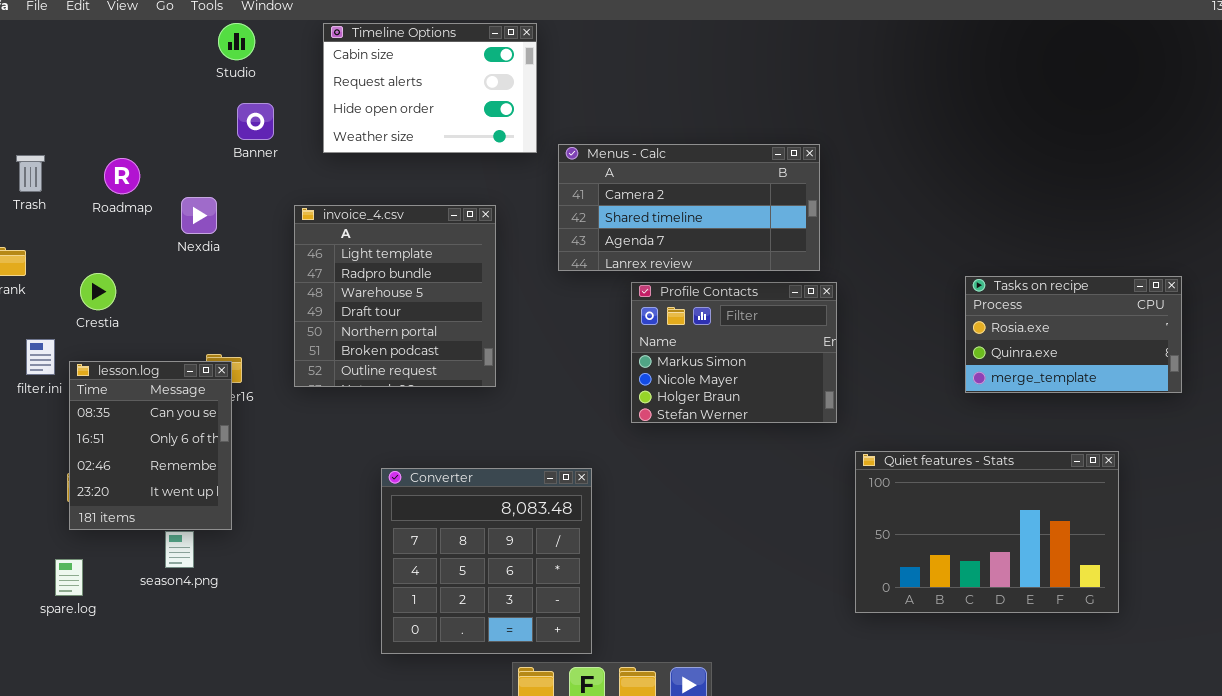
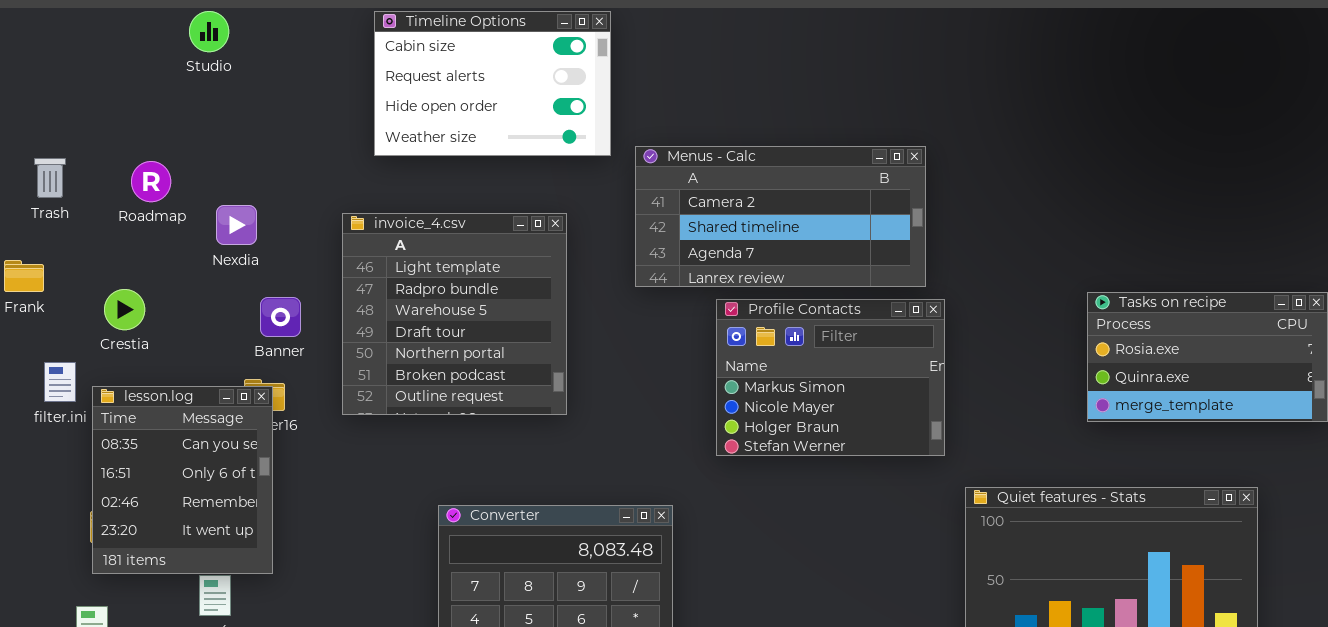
Studio: [218,23,255,60] -> [189,11,229,52], moved
Banner: [237,103,274,140] -> [260,297,301,337], moved

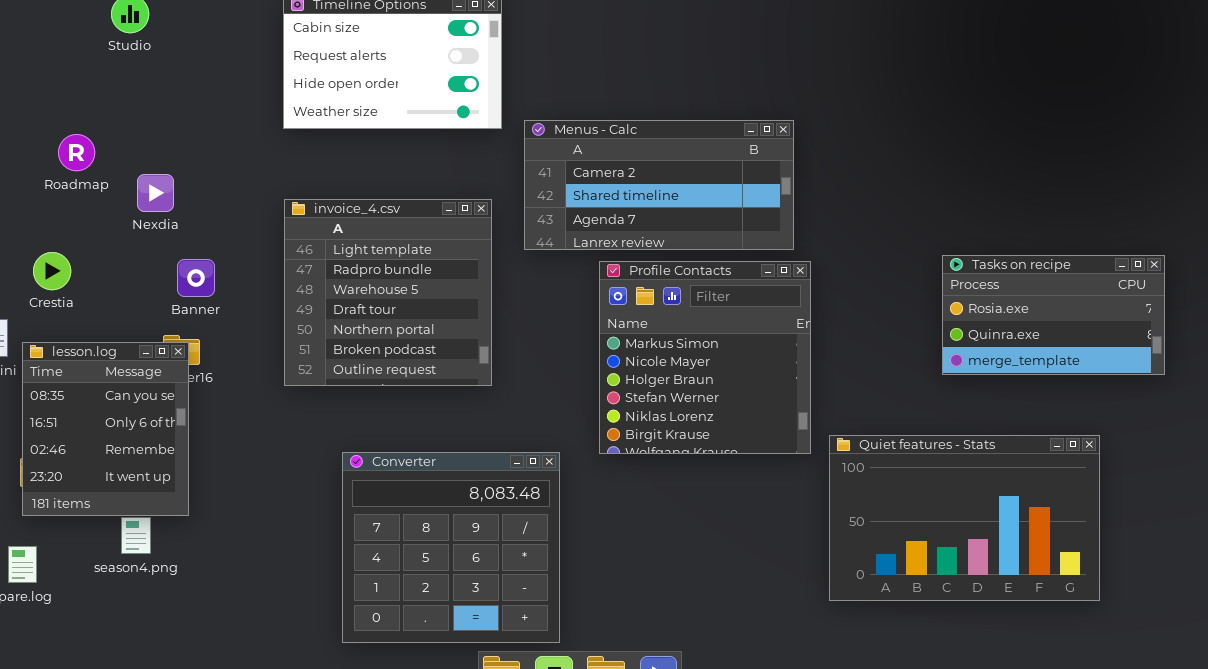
invoice_4.csv: [342,213,567,415] -> [284,199,492,386], moved
Profile Contacts: [716,299,945,456] -> [599,261,811,454], resized

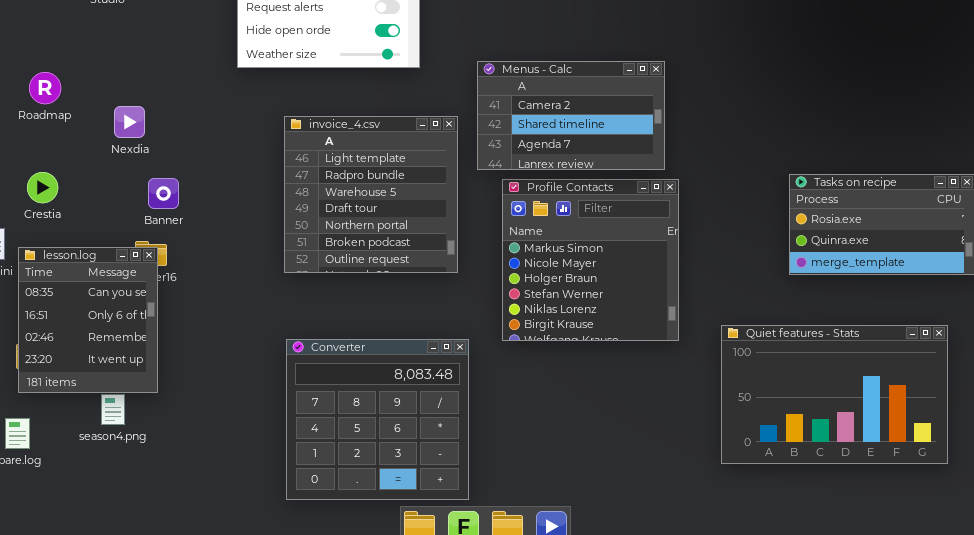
Menus - Calc: [524,120,794,250] -> [477,61,665,170], resized
Roadmap: [58,134,95,171] -> [29,72,61,104], moved
invoice_4.csv: [284,199,492,386] -> [284,116,458,273], moved
Quiet features - Stats: [829,435,1100,601] -> [721,325,948,464], moved

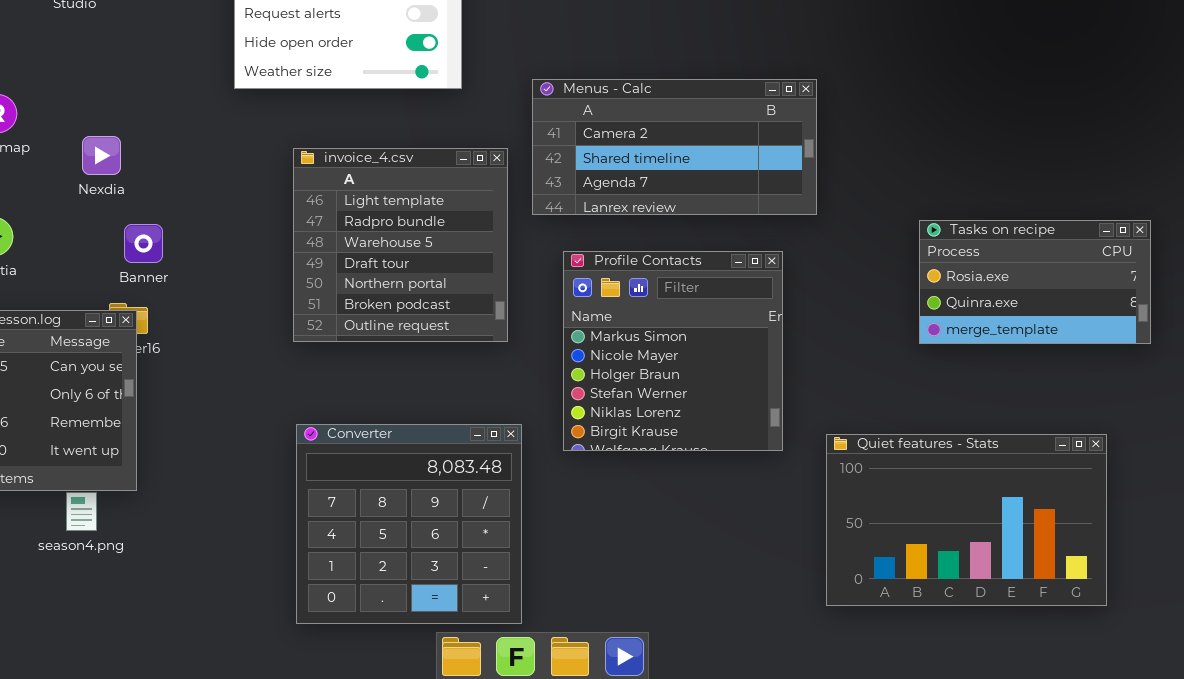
Menus - Calc: [477,61,665,170] -> [532,79,817,215], resized
Profile Contacts: [502,179,679,341] -> [563,251,783,451], moved
Quiet features - Stats: [721,325,948,464] -> [826,434,1107,606], moved

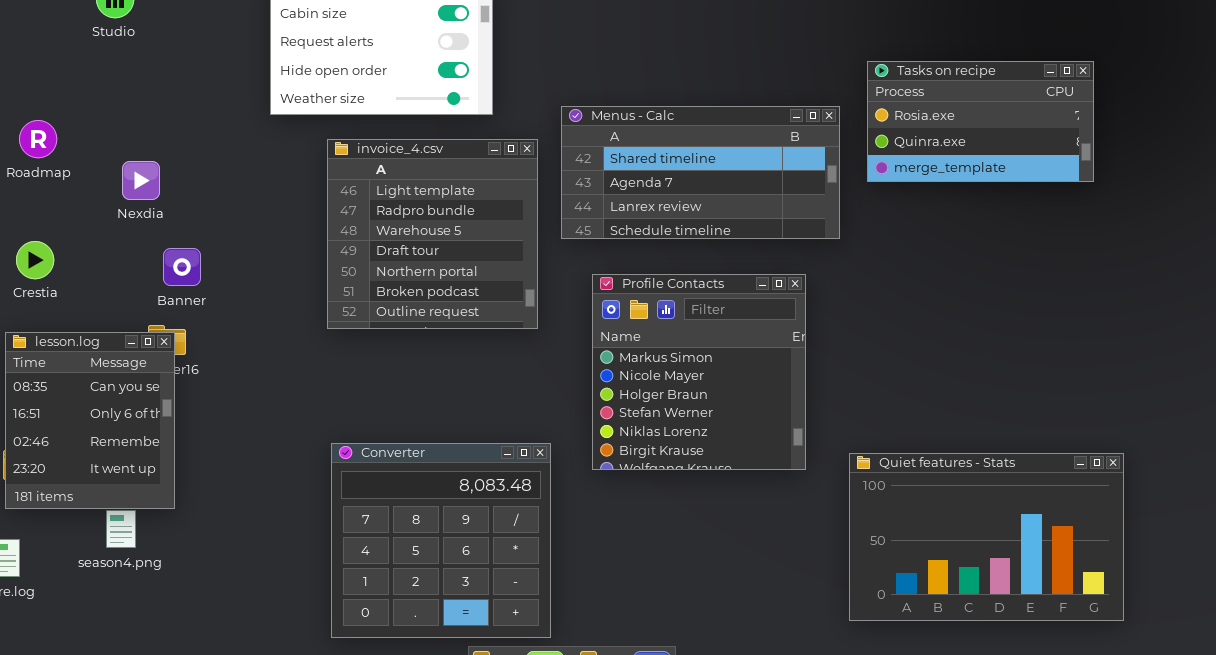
Menus - Calc: [532,79,817,215] -> [561,106,840,239], scrolled down 1 row
invoice_4.csv: [293,148,508,342] -> [327,139,538,329], moved
Tasks on recipe: [919,220,1151,344] -> [867,61,1094,182], moved

